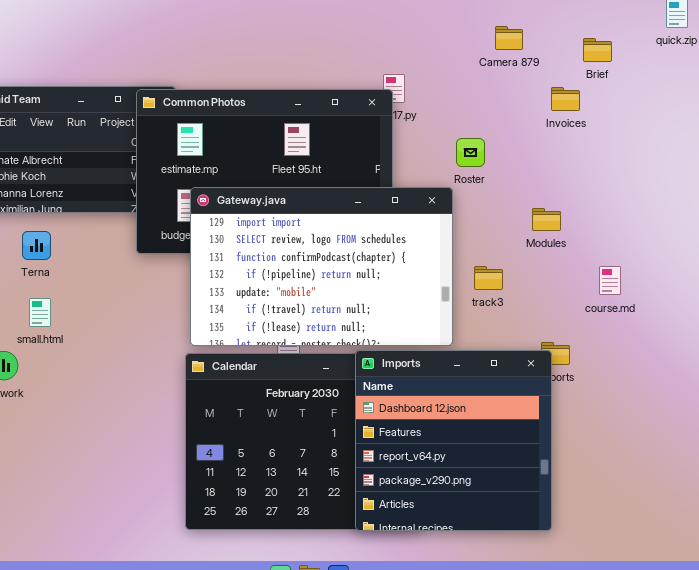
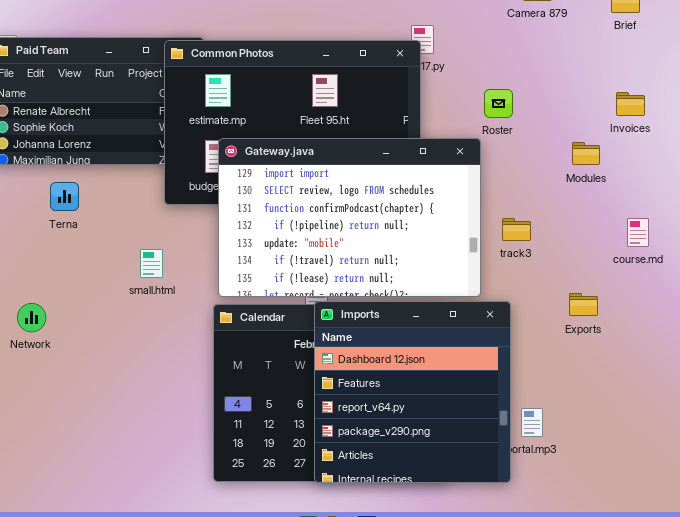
Invoices: [551,87,580,111] -> [616,92,645,116], moved
Modules: [532,208,561,231] -> [572,142,600,165], moved
small.html: [29,298,51,327] -> [140,249,163,278], moved
Imports: [355,350,552,531] -> [314,301,511,483], moved

